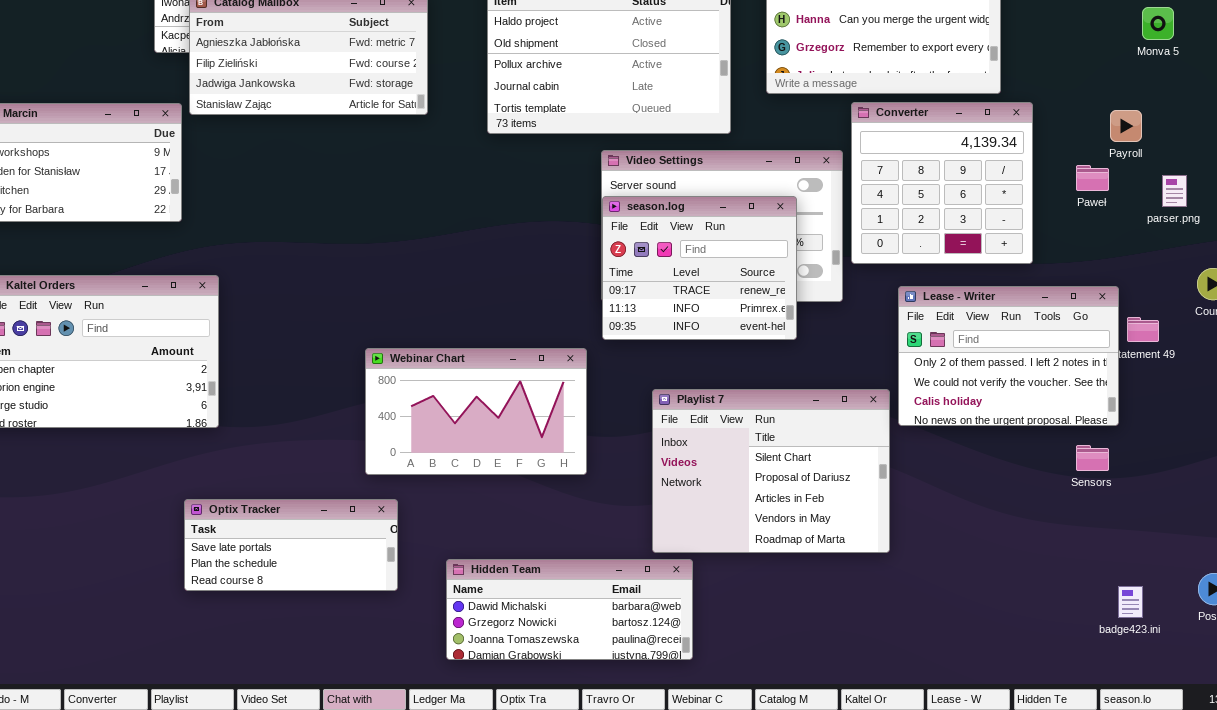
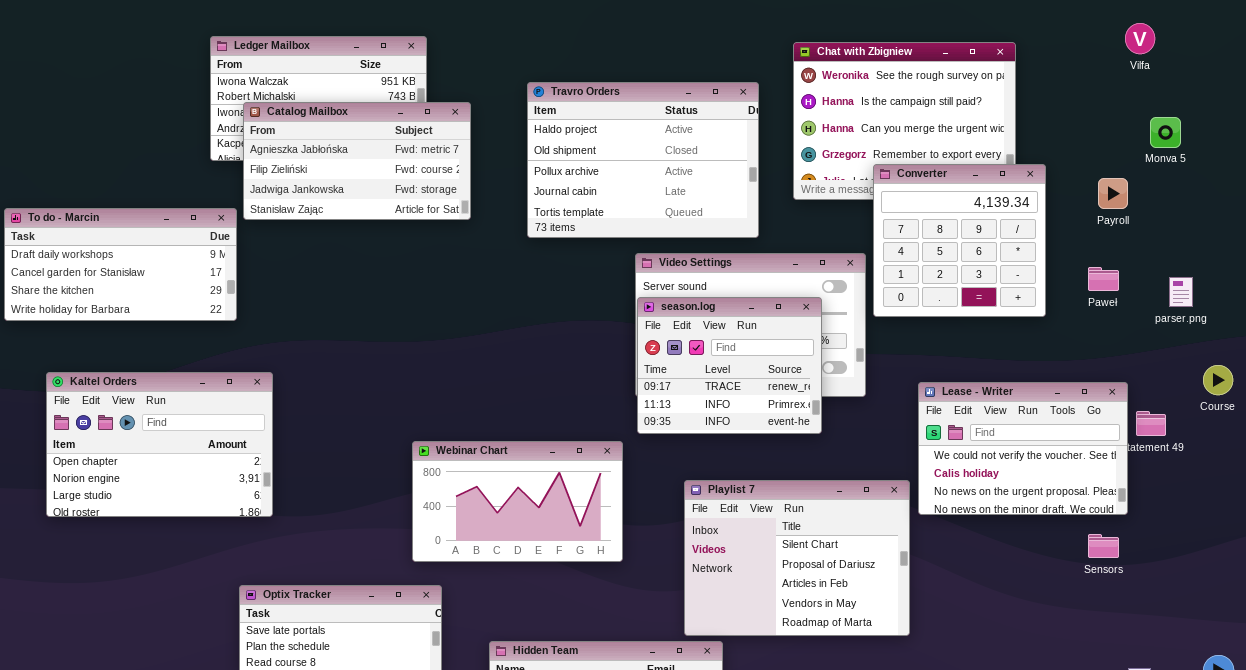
Converter: [851,102,1033,264] -> [873,164,1046,317], moved
Payroll: [1110,110,1142,142] -> [1098,178,1128,209], moved
Lease - Writer: [898,286,1119,426] -> [918,382,1128,515], scrolled down 1 row

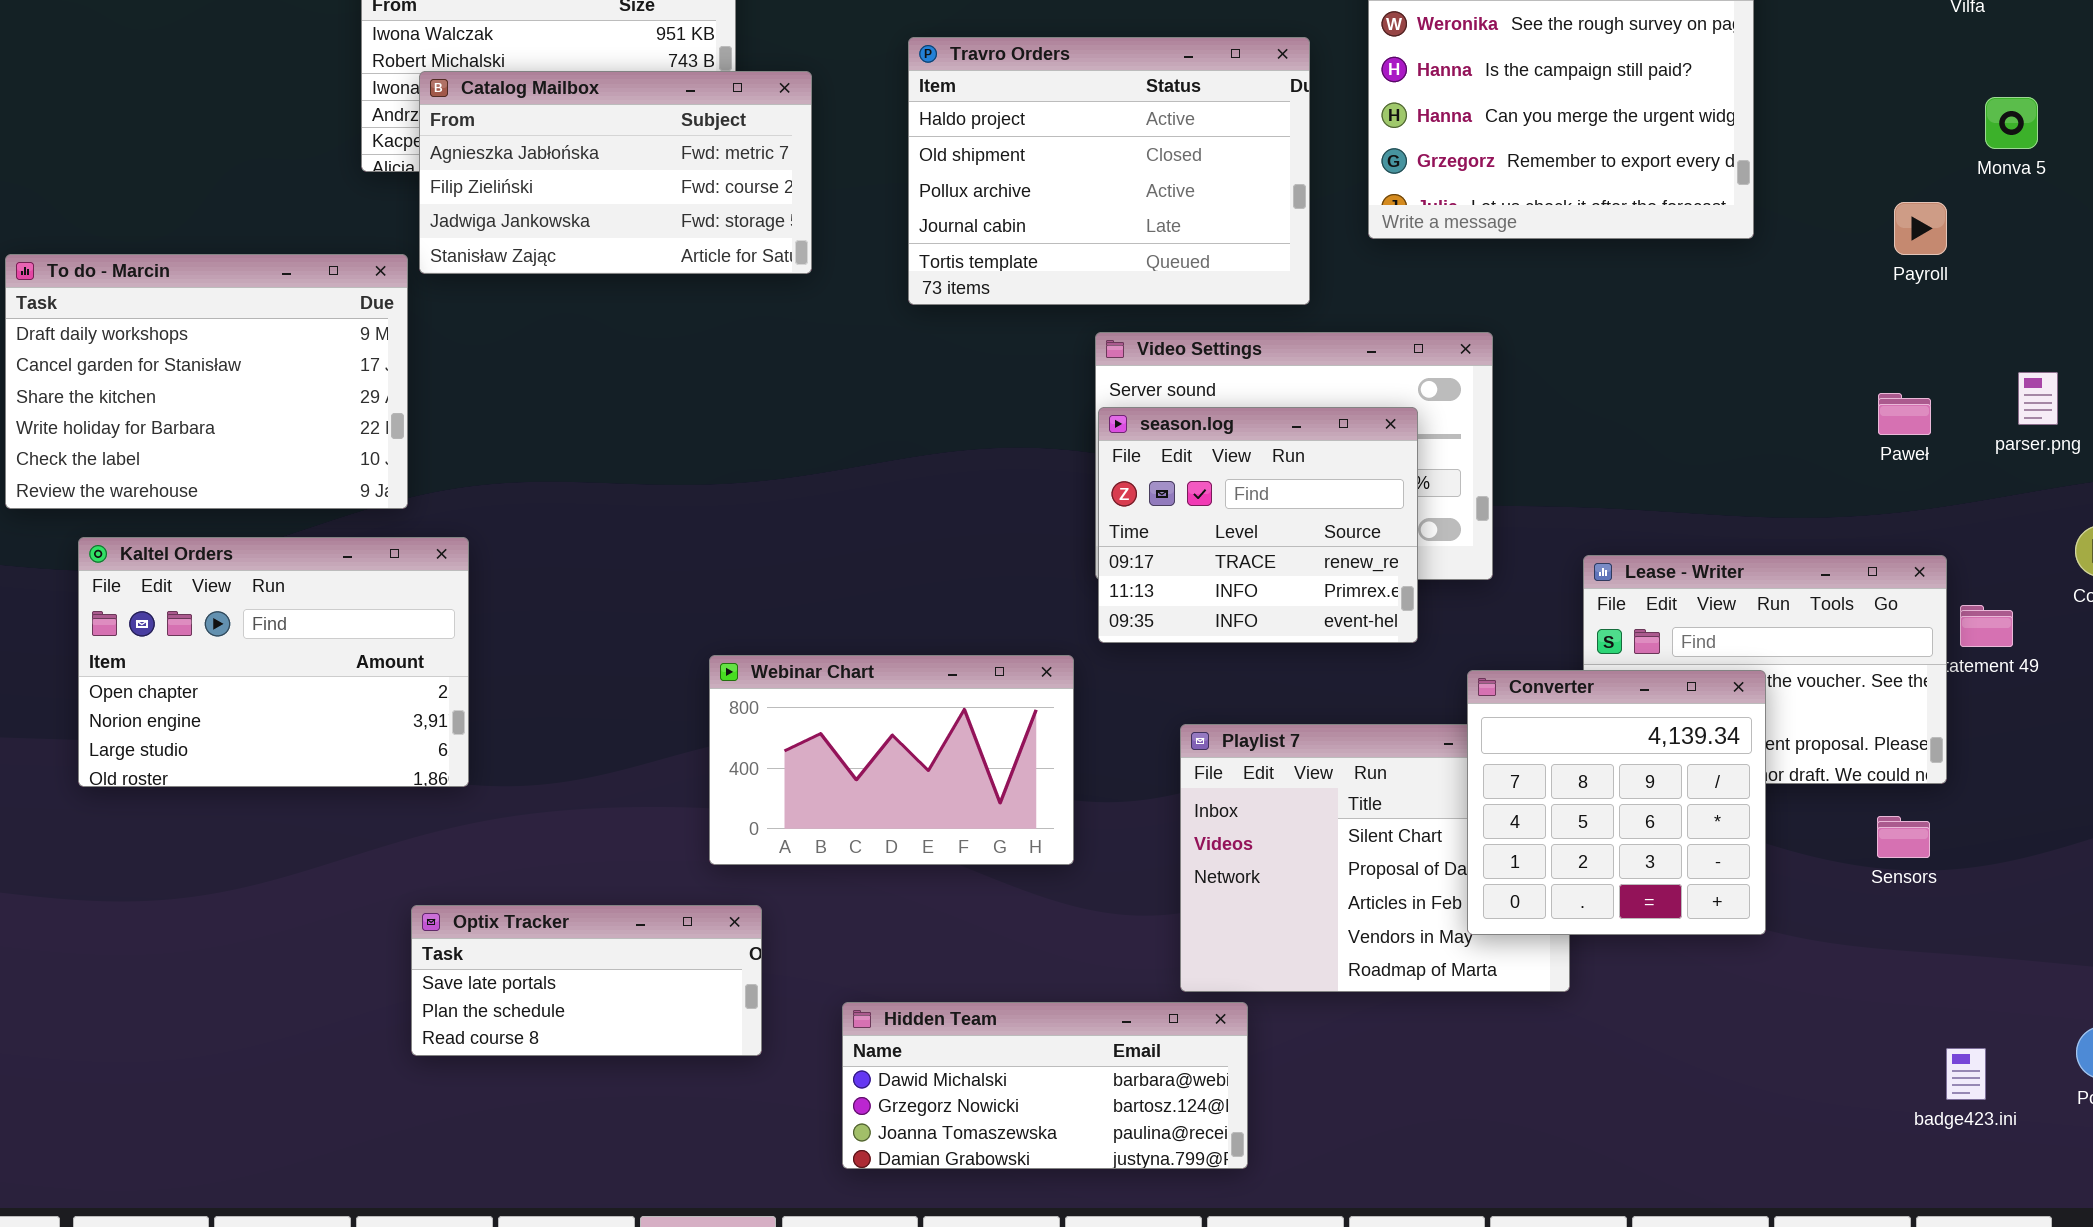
Converter: [873,164,1046,317] -> [1467,670,1766,935], moved
To do - Marcin: [4,208,237,321] -> [5,254,408,509], resized
Paweł: [1088,267,1119,291] -> [1878,393,1931,435], moved

